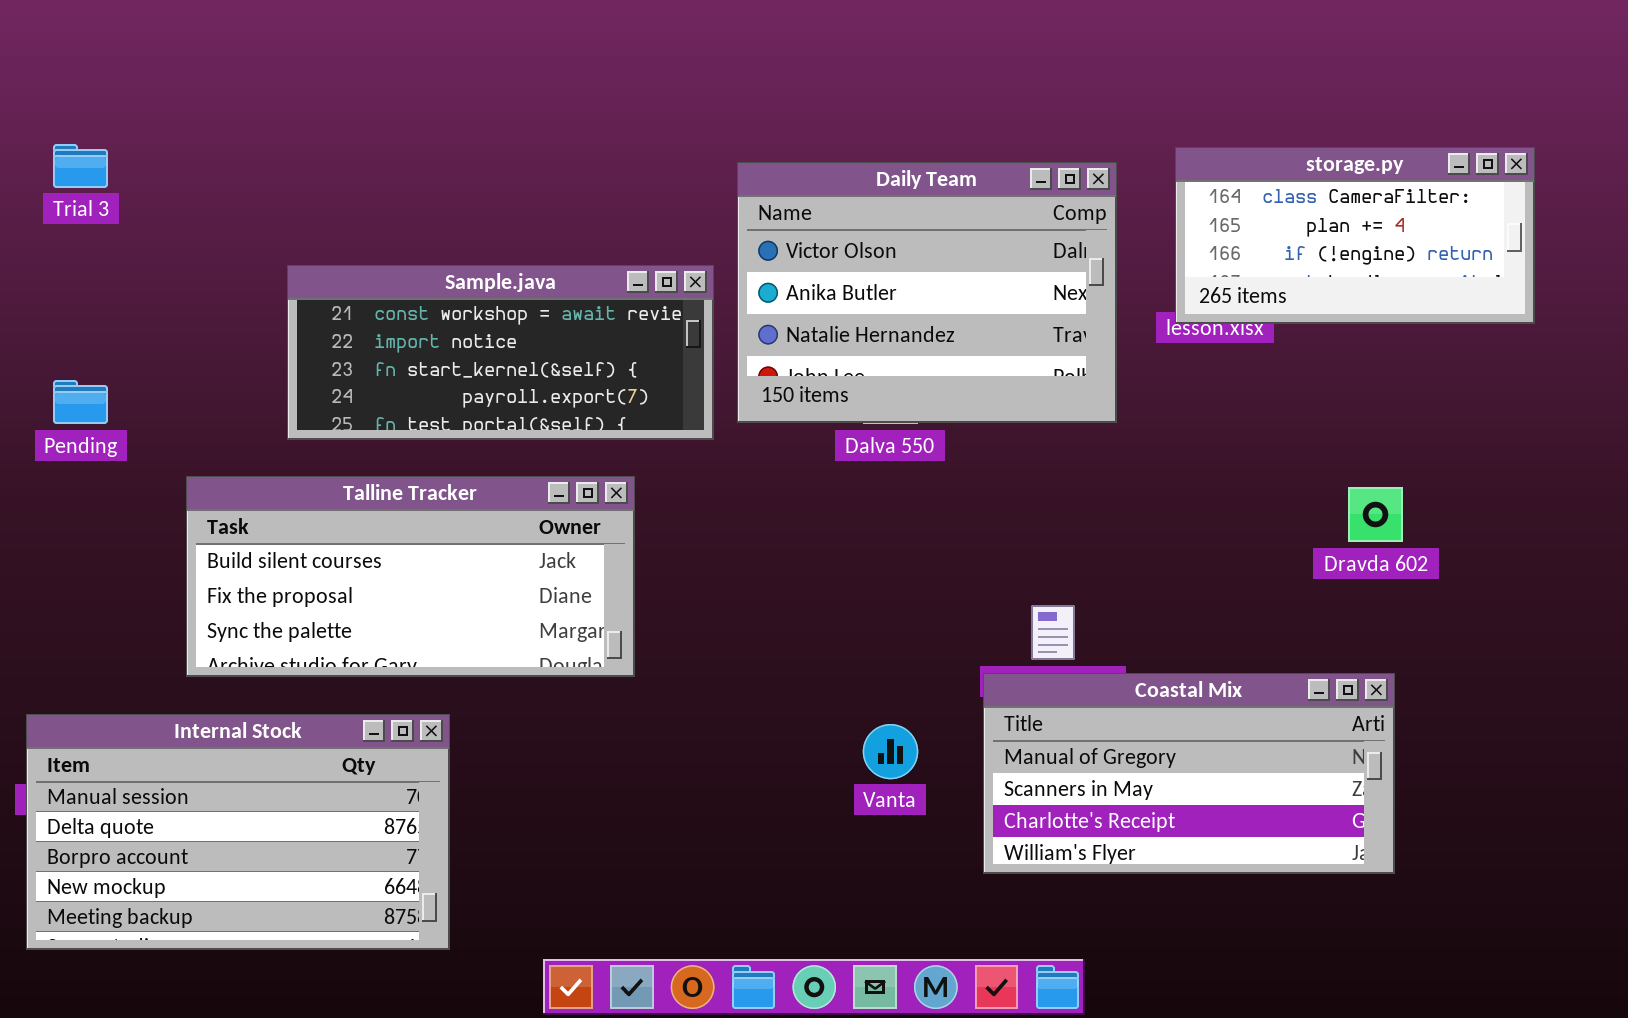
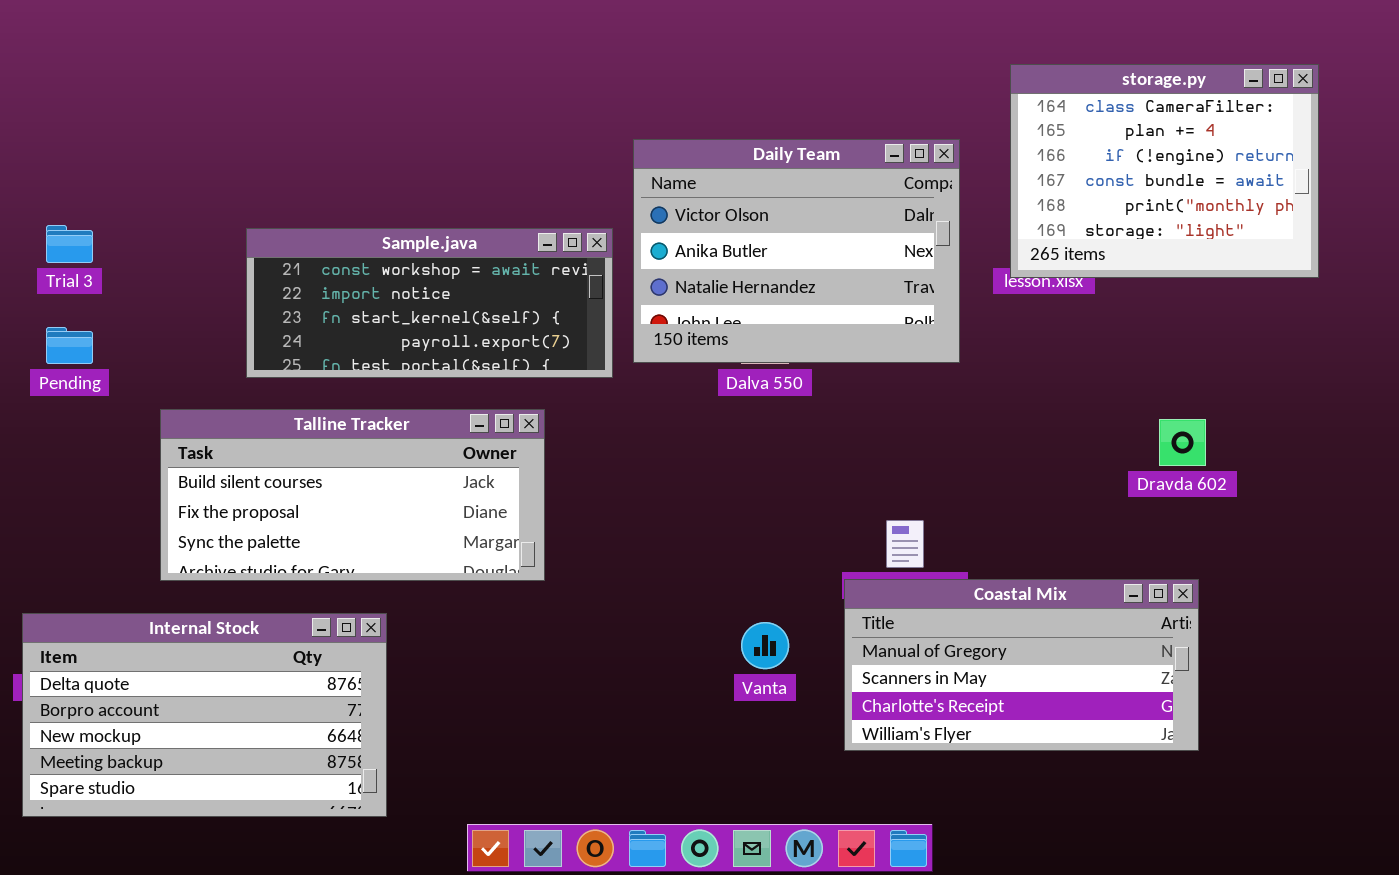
Trial 3: [53,144,108,188] -> [46,225,93,263], moved
storage.py: [1175,147,1535,324] -> [1010,64,1319,278], resized
Internal Stock: [26,714,450,950] -> [22,613,387,817], scrolled down 1 row

